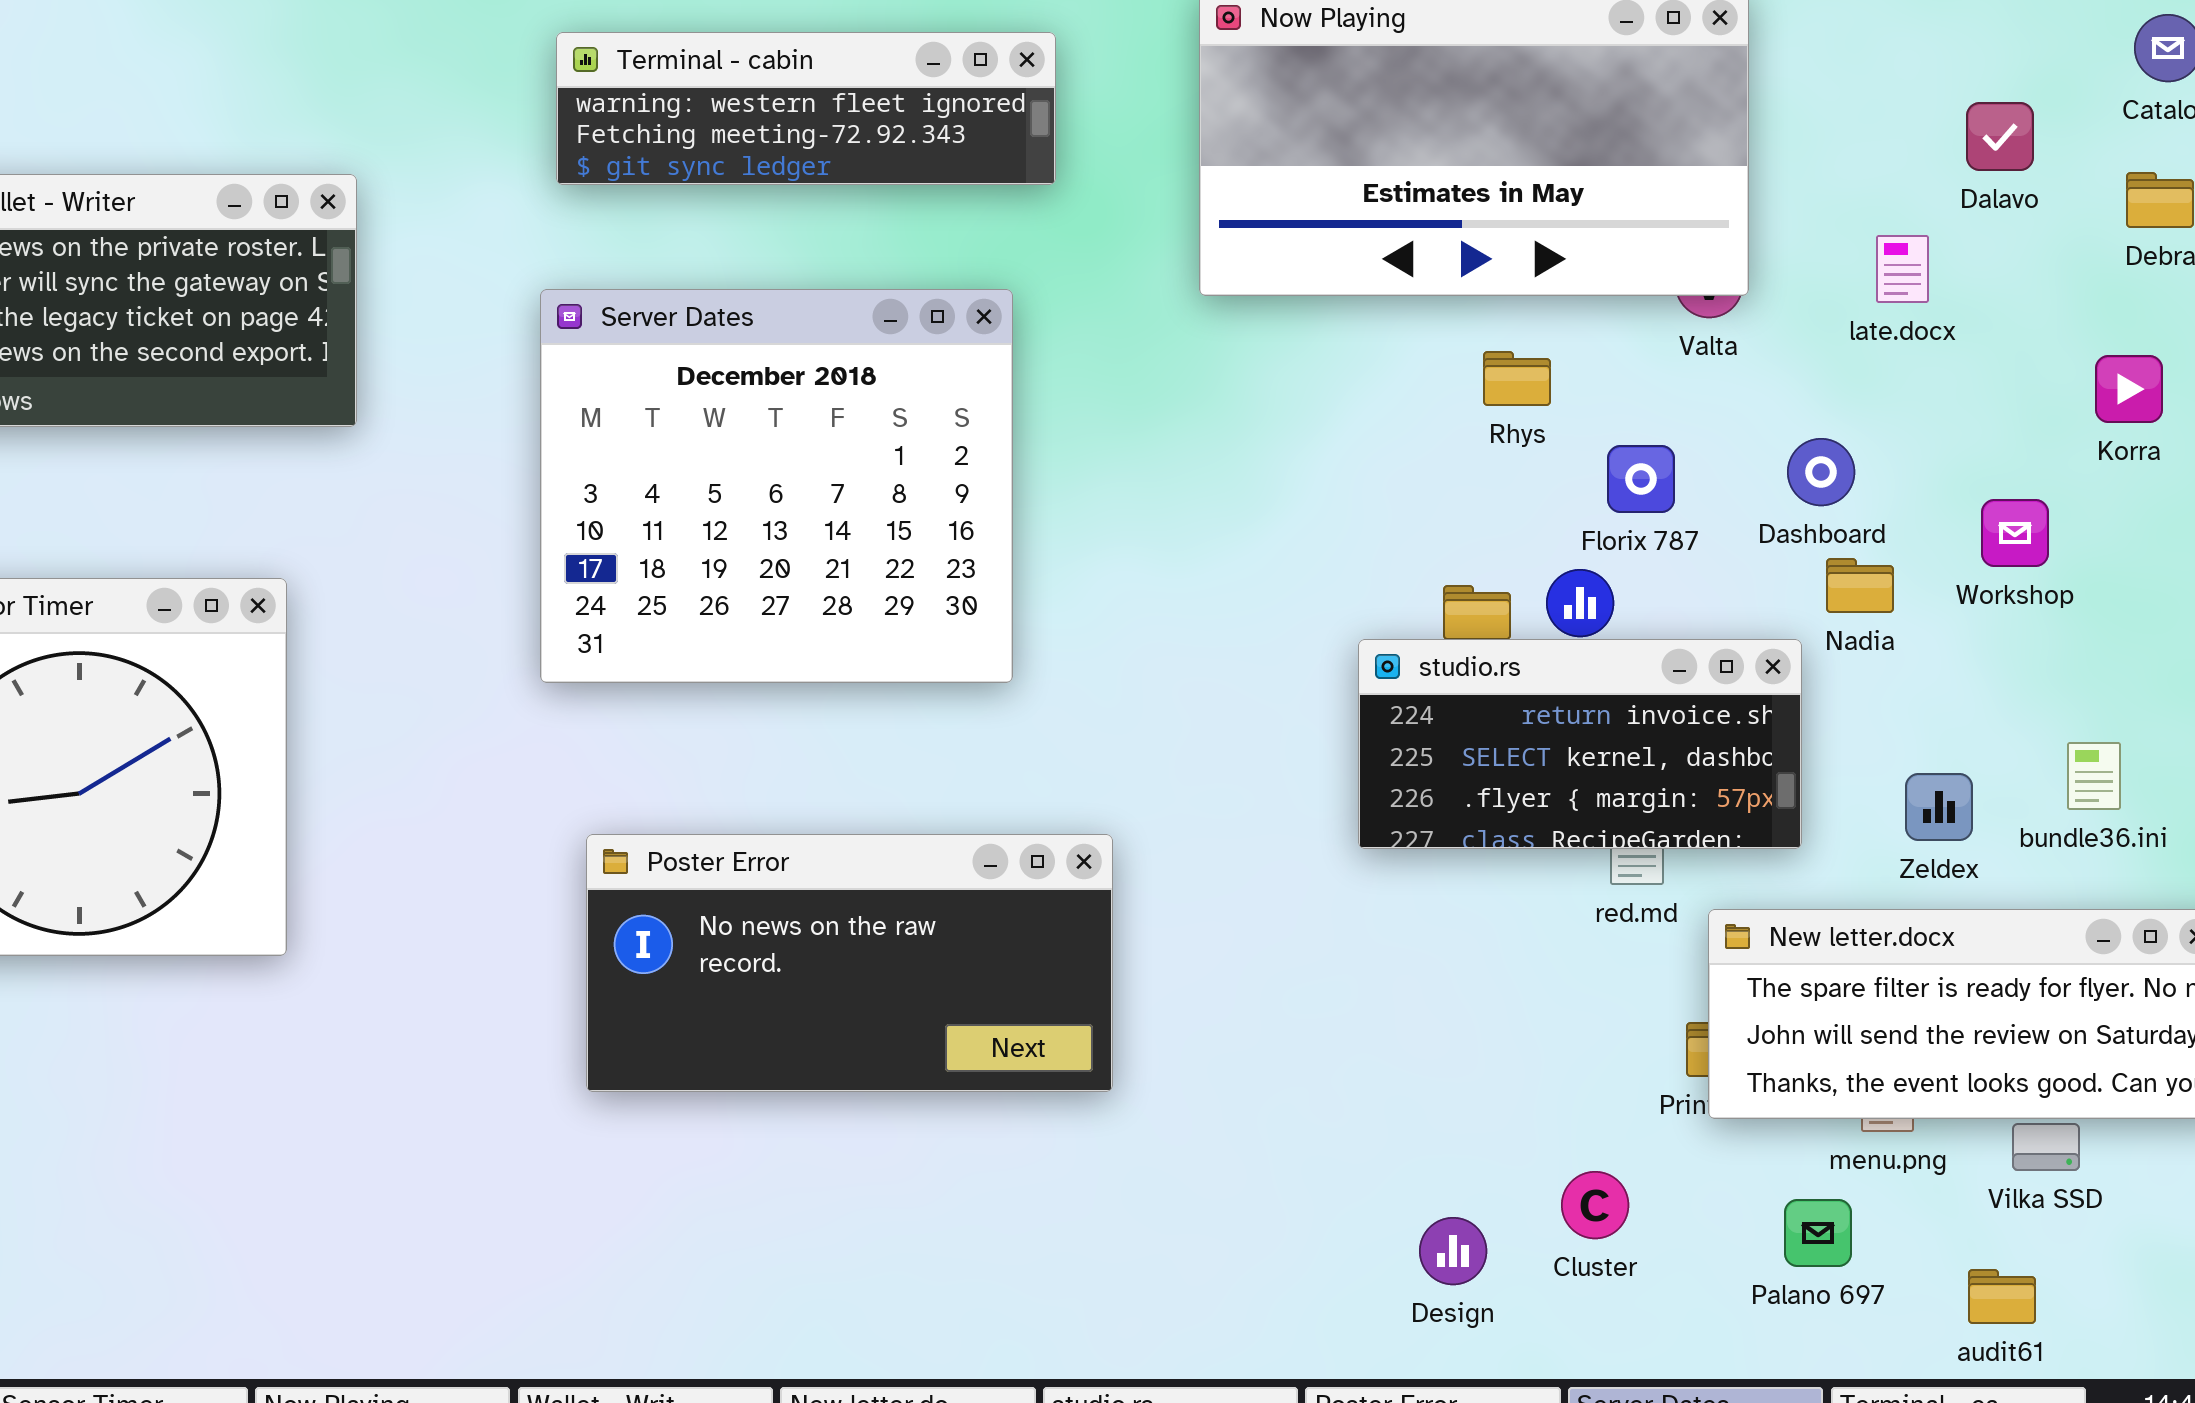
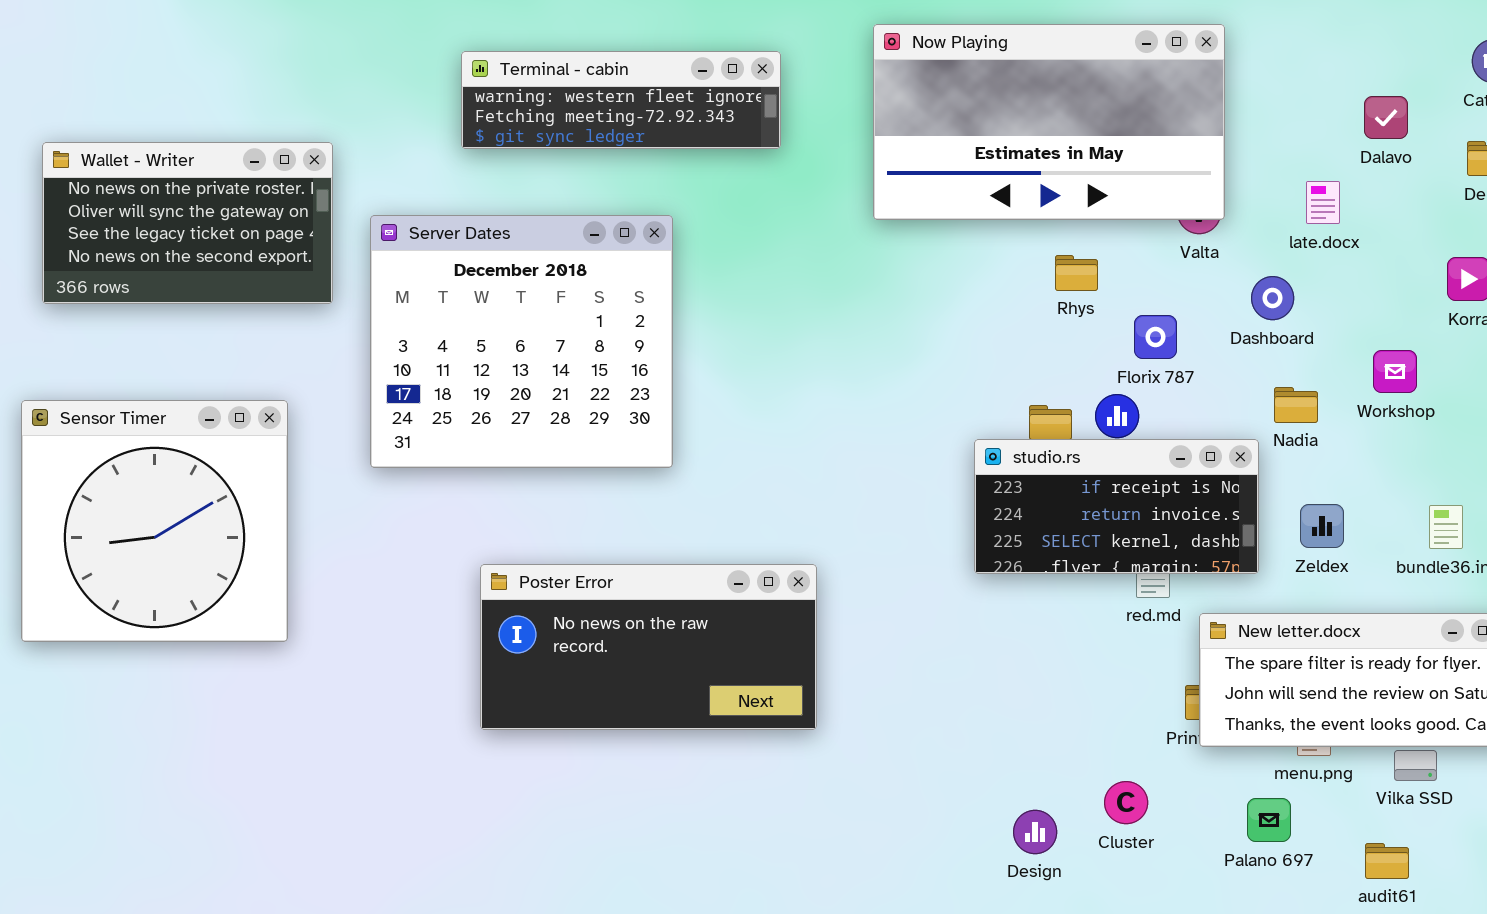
Server Dates: [540,289,1013,683] -> [370,215,673,468], moved
Dashboard: [1787,438,1855,506] -> [1251,276,1294,320], moved
studio.rs: [1358,639,1802,849] -> [974,439,1259,574], scrolled up 1 row
Zeldex: [1905,773,1973,841] -> [1300,504,1344,548], moved

